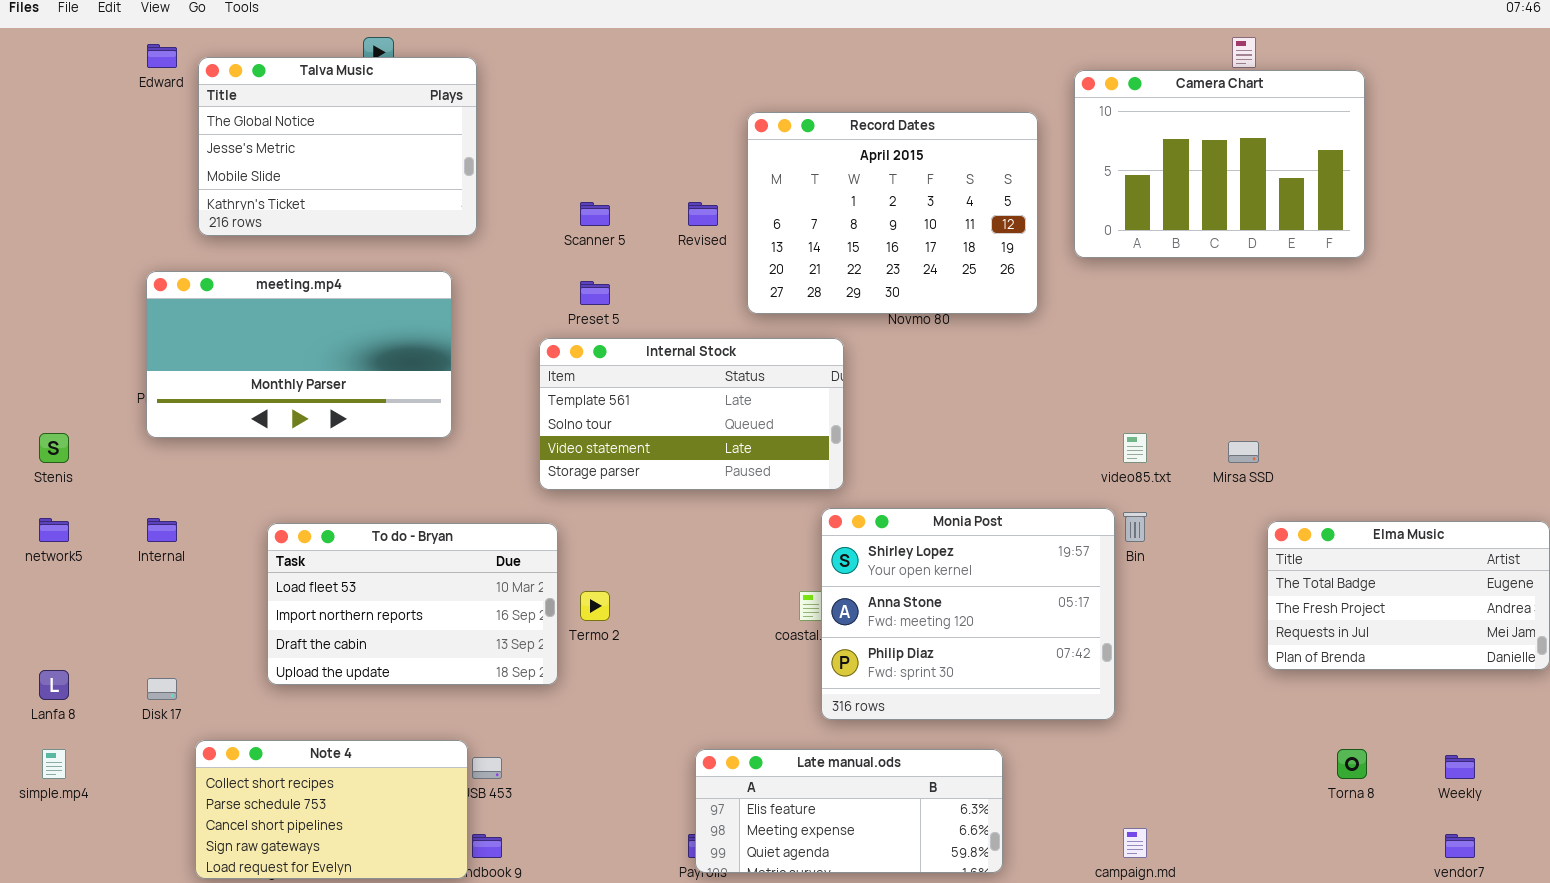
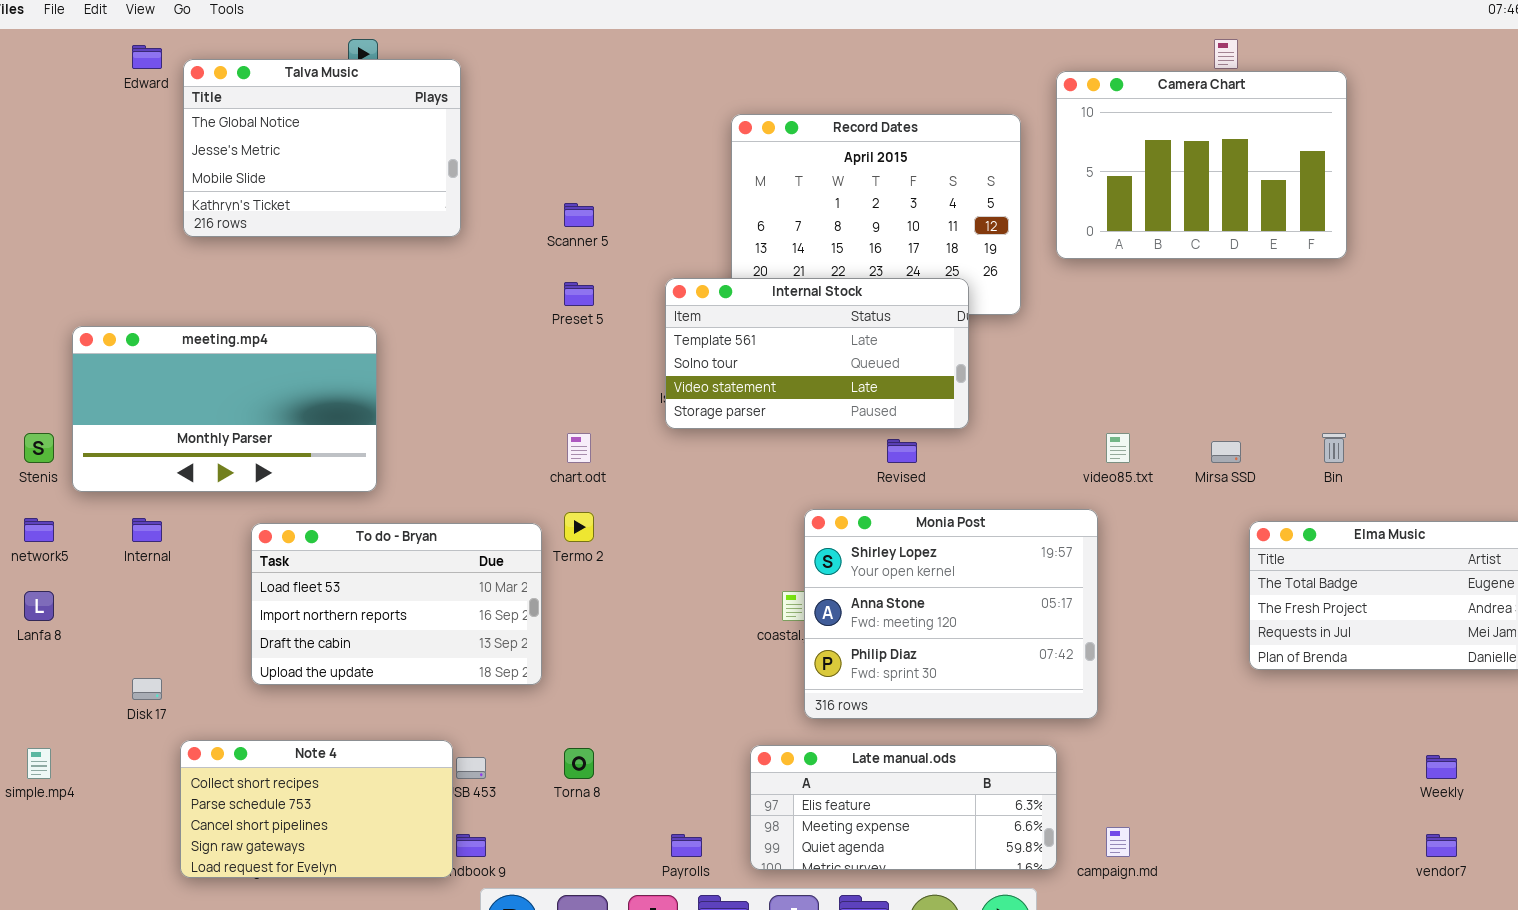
Revised: [688,202,718,226] -> [887,439,917,463], moved
meeting.mp4: [146,271,452,438] -> [72,326,377,492], moved
Internal Stock: [539,338,844,490] -> [665,278,969,429], moved
Bin: [1123,512,1147,542] -> [1322,433,1346,463], moved
Termo 2: [580,591,610,621] -> [564,512,594,542], moved
Lanfa 8: [39,670,69,700] -> [24,591,54,621], moved
Late manual.ods: [695,749,1003,873] -> [750,745,1057,870], moved
Torna 8: [1337,749,1367,779] -> [564,748,594,779], moved

